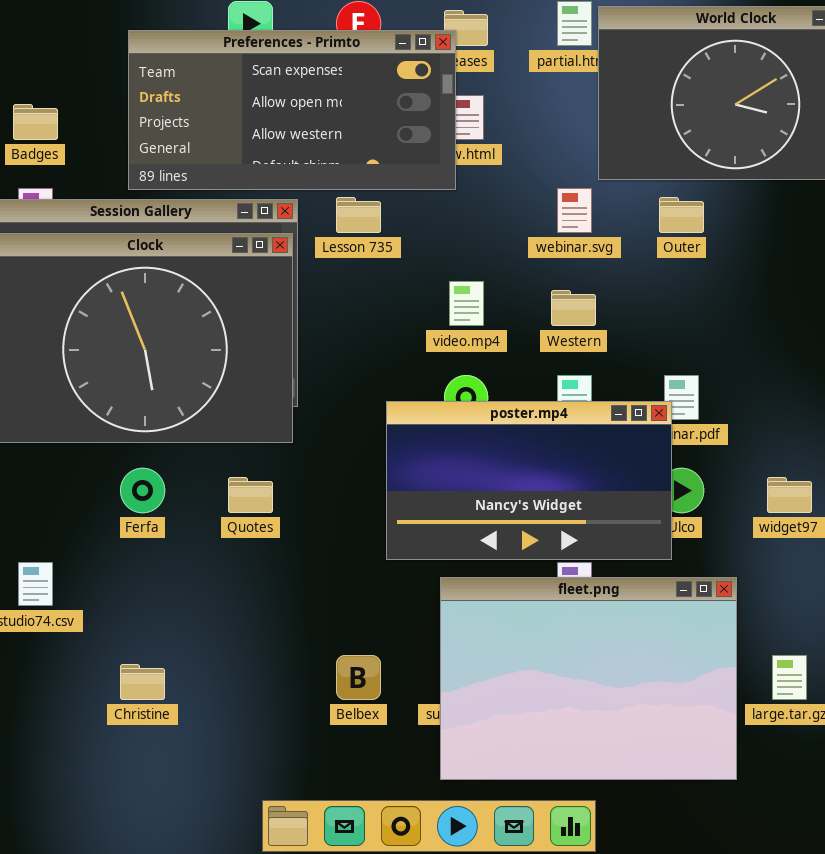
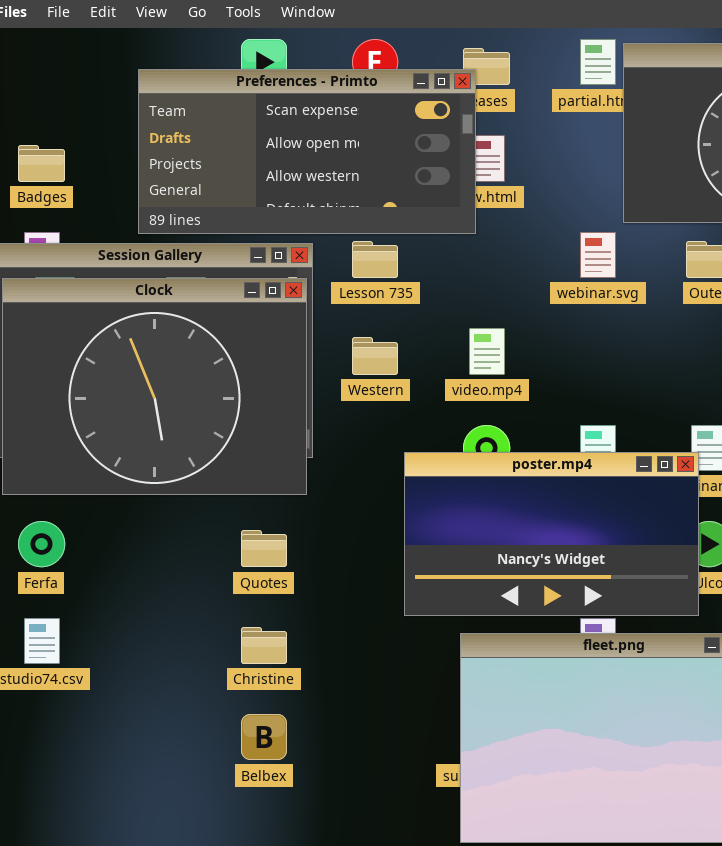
Western: [551,290,596,326] -> [352,337,398,375], moved
Ferfa: [120,468,165,513] -> [18,521,65,567], moved
Belbex: [336,655,381,700] -> [241,714,287,760], moved
Christine: [120,664,165,700] -> [241,627,287,664], moved

